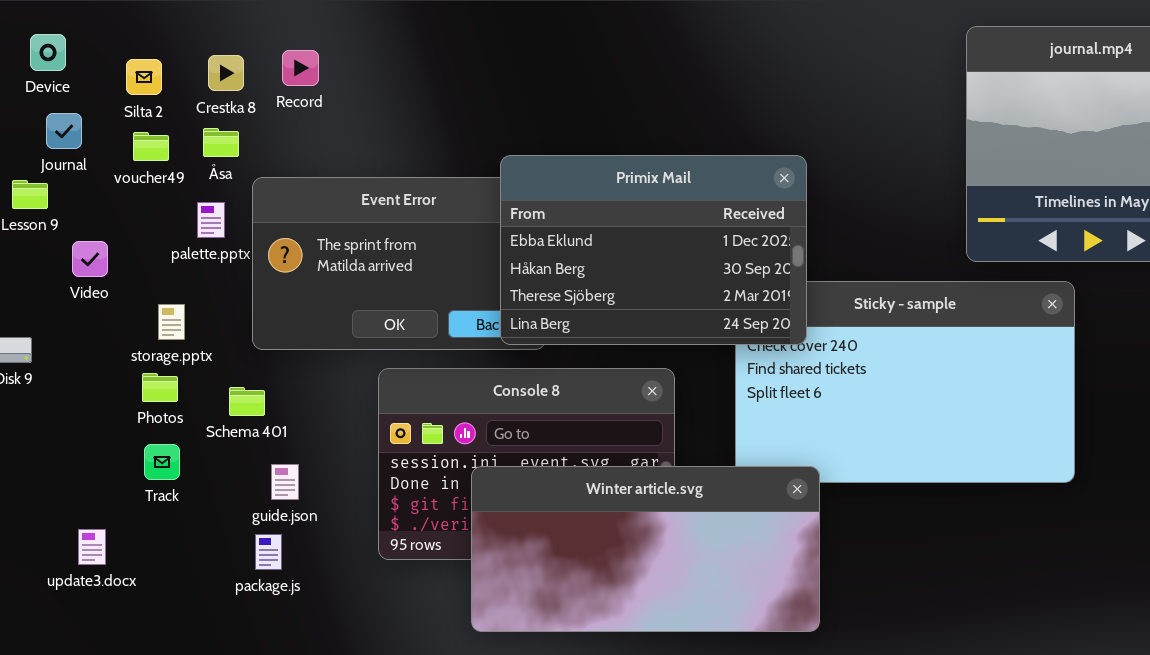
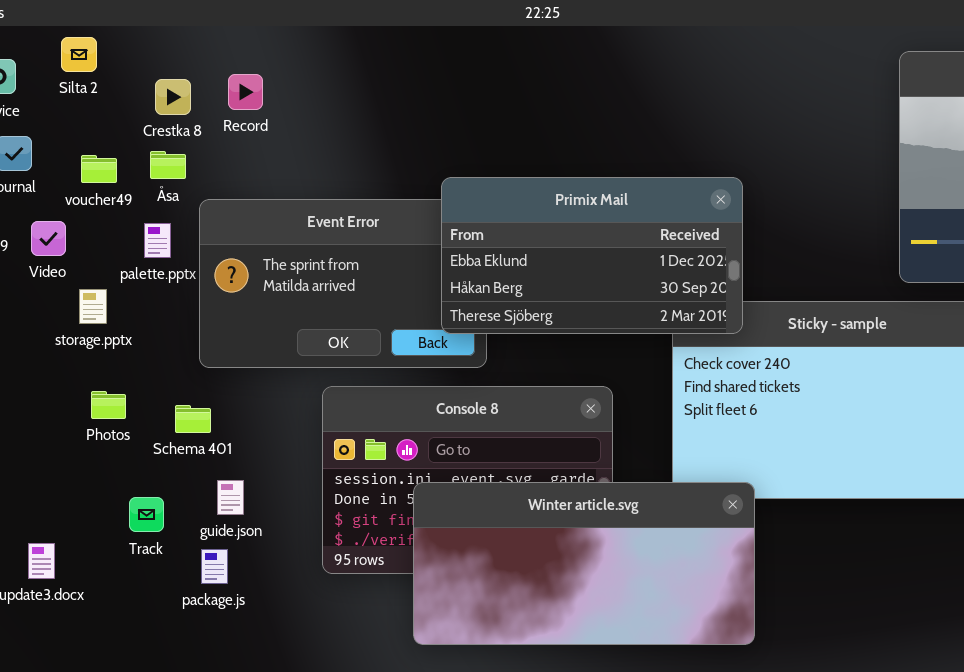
Silta 2: [126,59,162,95] -> [61,37,97,72], moved
Primix Mail: [500,155,807,345] -> [441,177,743,334], resized
Video: [72,241,108,277] -> [31,221,66,256], moved
storage.pptx: [158,304,185,340] -> [79,289,107,324], moved
Track: [144,444,180,480] -> [129,497,164,532], moved

